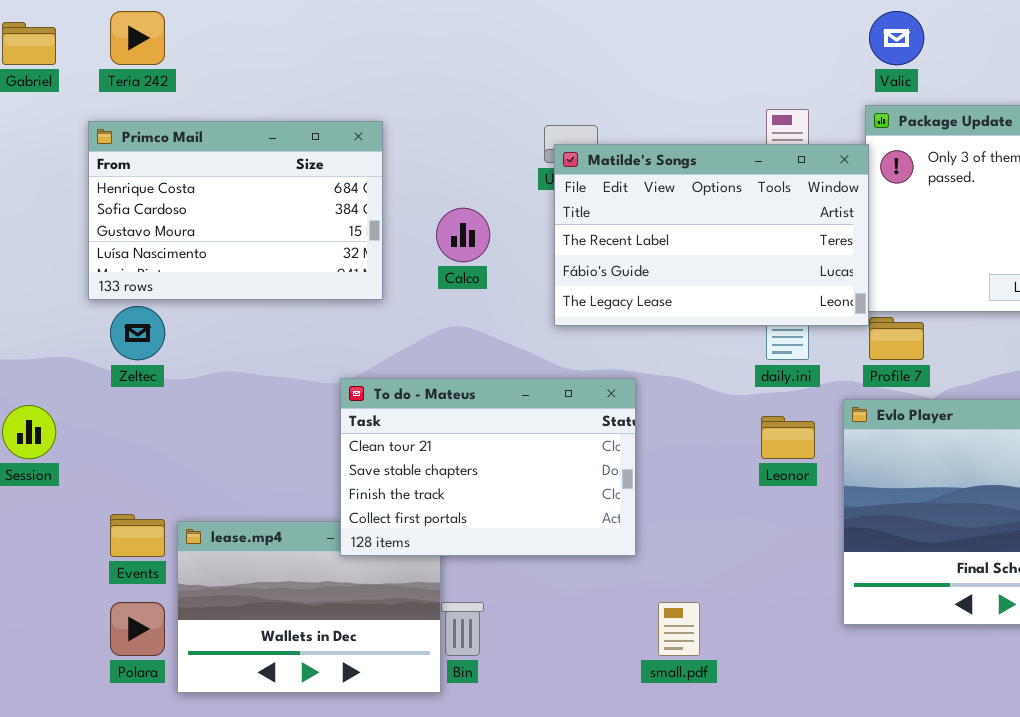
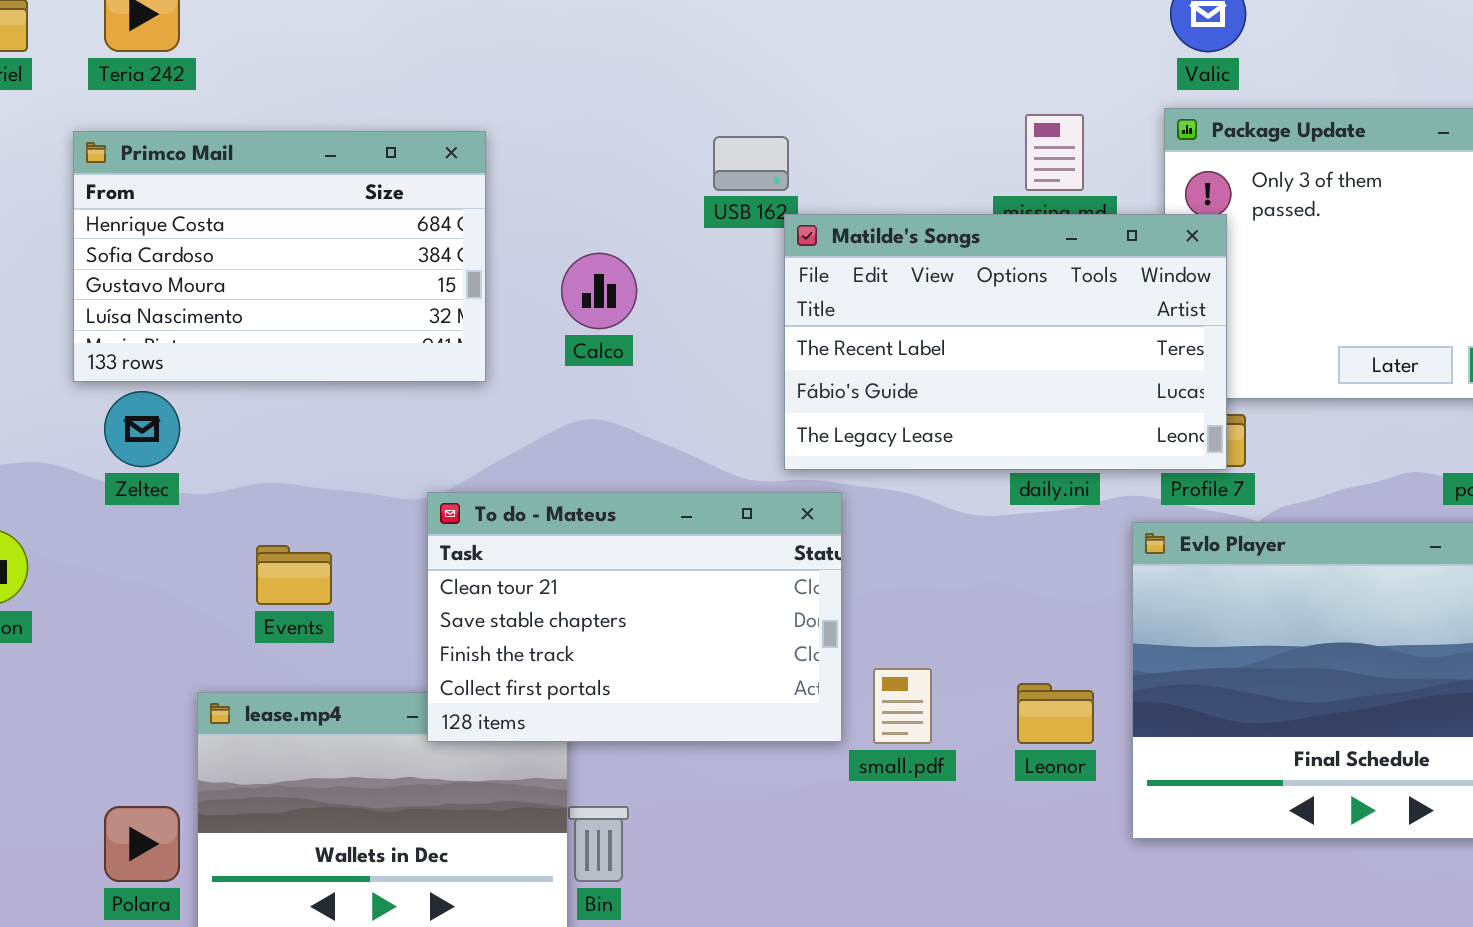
Matilde's Songs: [554,144,869,326] -> [784,214,1227,470], moved
Leonor: [761,416,815,459] -> [1017,683,1094,744], moved
Events: [110,514,165,557] -> [256,545,332,605], moved
small.pdf: [658,602,700,656] -> [873,668,932,744], moved

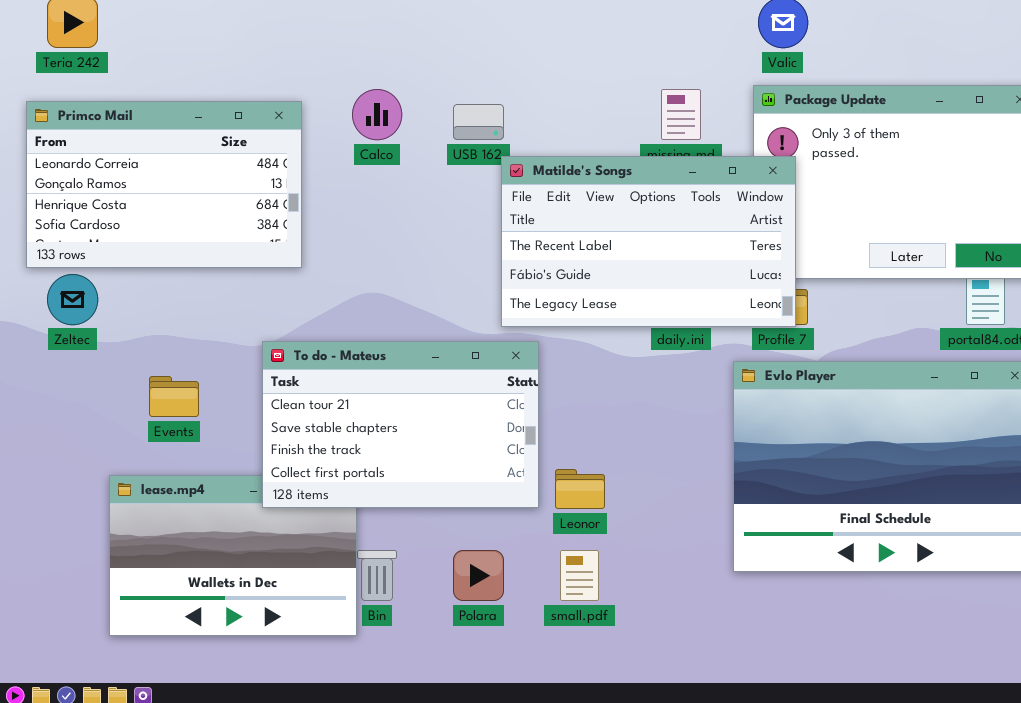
Primco Mail: [73,131,486,382] -> [26,101,302,268], scrolled up 2 rows
Calco: [561,253,637,329] -> [352,89,402,140], moved
small.pdf: [873,668,932,744] -> [560,550,599,601], moved
Leonor: [1017,683,1094,744] -> [555,469,605,509], moved
Polara: [104,806,180,882] -> [453,550,504,601], moved

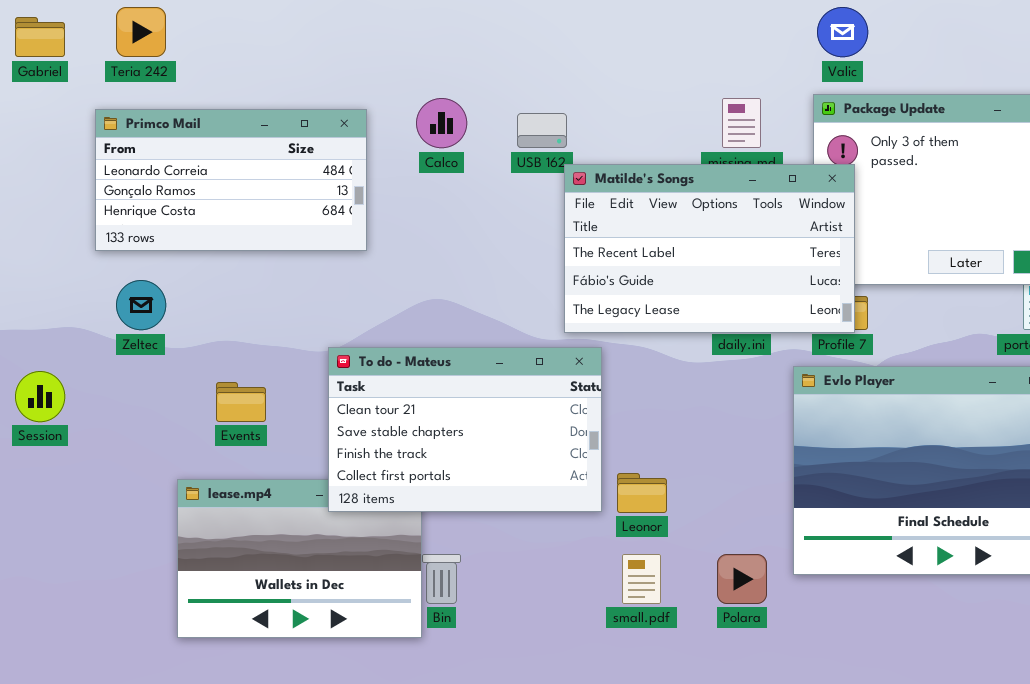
Primco Mail: [26,101,302,268] -> [95,109,367,251], resized
Polara: [453,550,504,601] -> [717,554,767,604], moved

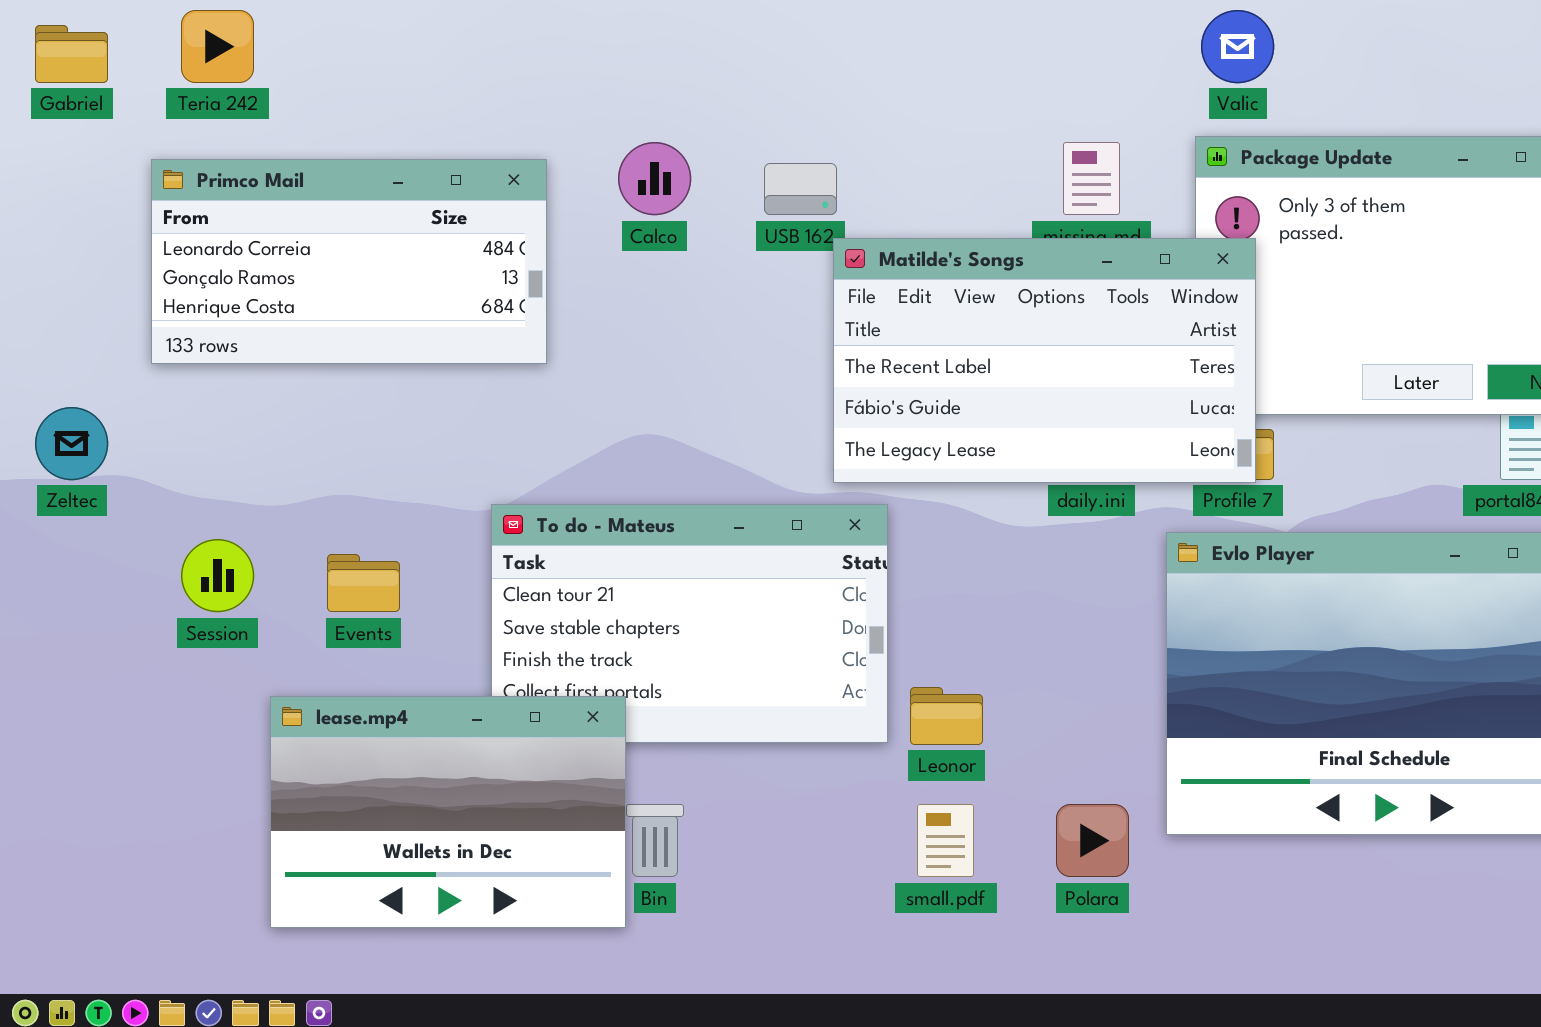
Zeltec: [116,280,166,330] -> [35,407,108,480], moved
Session: [15,371,65,422] -> [181,539,254,612], moved
lease.mp4: [177,479,422,638] -> [270,696,626,928], raised

